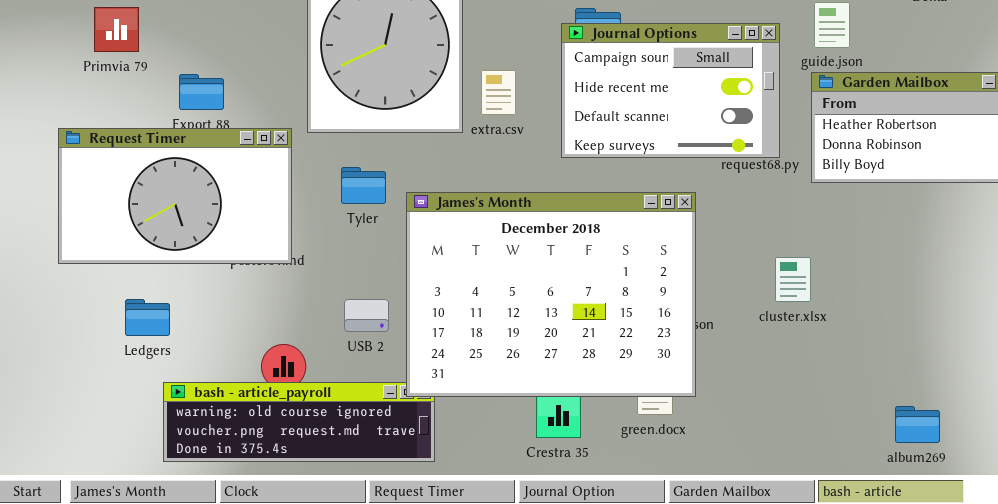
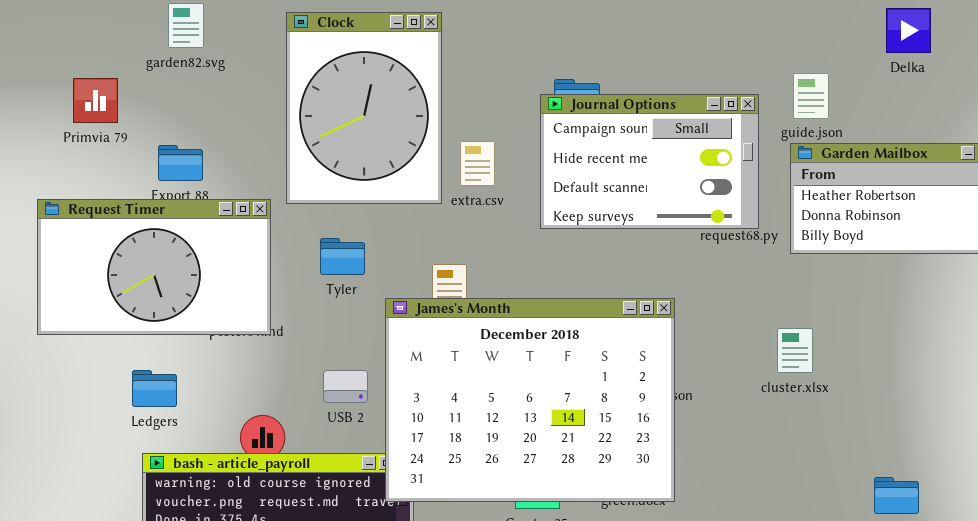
James's Month: [406,192,696,397] -> [385,298,675,502], moved
cluster.xlsx: [775,257,811,302] -> [777,328,813,373], moved
Ledgers: [125,299,170,336] -> [132,370,177,407], moved

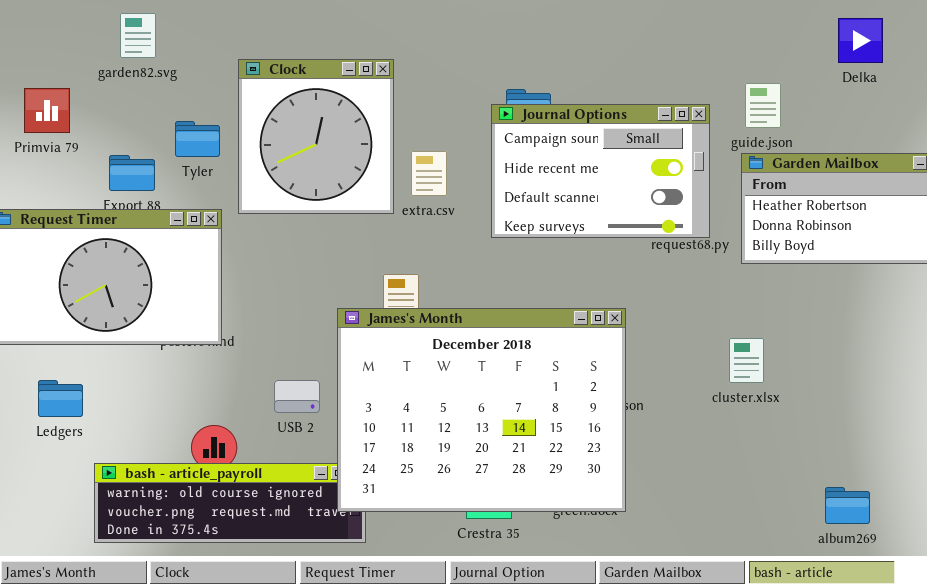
Clock: [286,12,442,204] -> [238,59,394,214], resized
Tyler: [320,238,365,275] -> [175,121,220,157], moved
Ledgers: [132,370,177,407] -> [38,380,83,417], moved

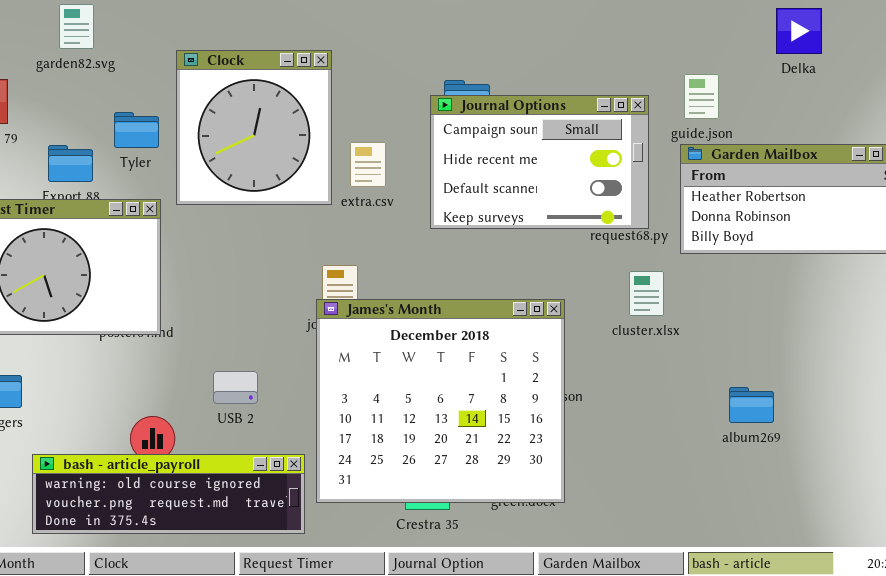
James's Month: [337,308,626,512] -> [316,299,565,503], resized
cluster.xlsx: [729,338,764,383] -> [629,271,664,316], moved
album269: [825,487,870,524] -> [729,387,774,423], moved

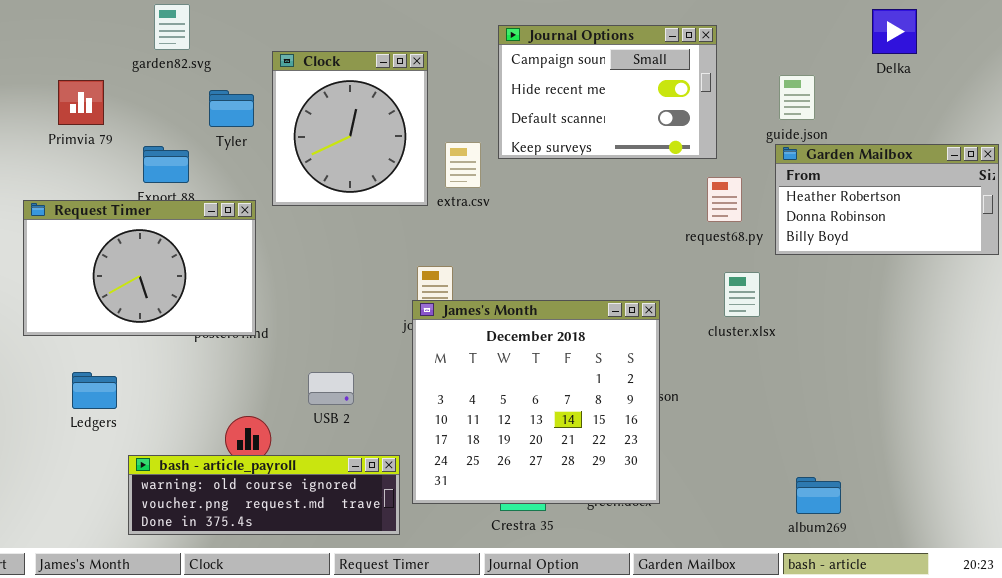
Journal Options: [430,95,649,229] -> [498,25,717,159], moved
Tyler: [114,112,159,148] -> [209,90,254,127], moved
album269: [729,387,774,423] -> [796,477,841,514], moved

